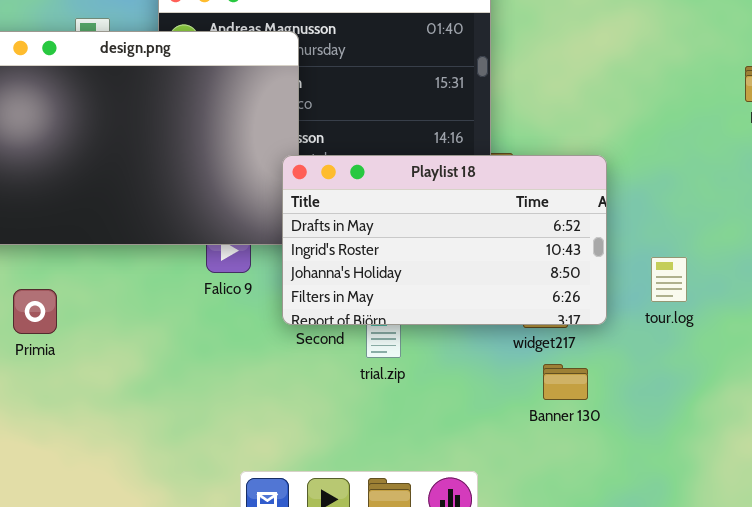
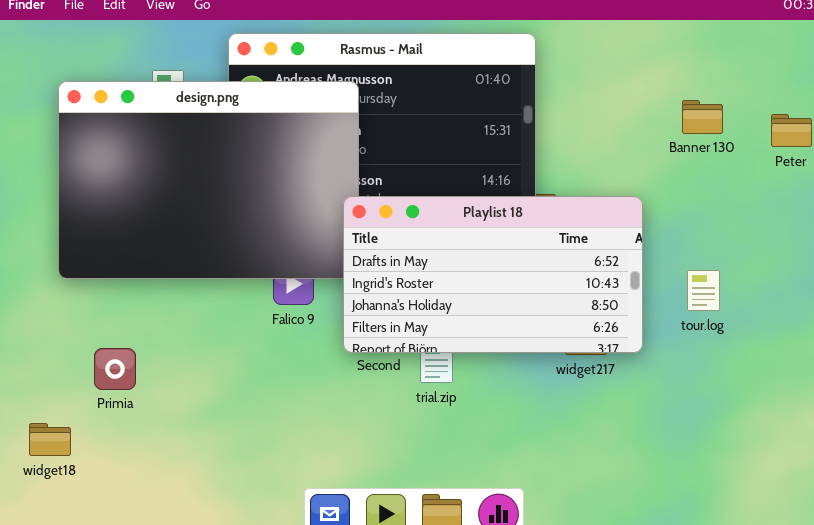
tour.log: [651,257,687,302] -> [687,270,720,311], moved
Primia: [13,289,57,334] -> [94,348,136,390], moved
Banner 130: [543,364,588,400] -> [682,100,723,134], moved

